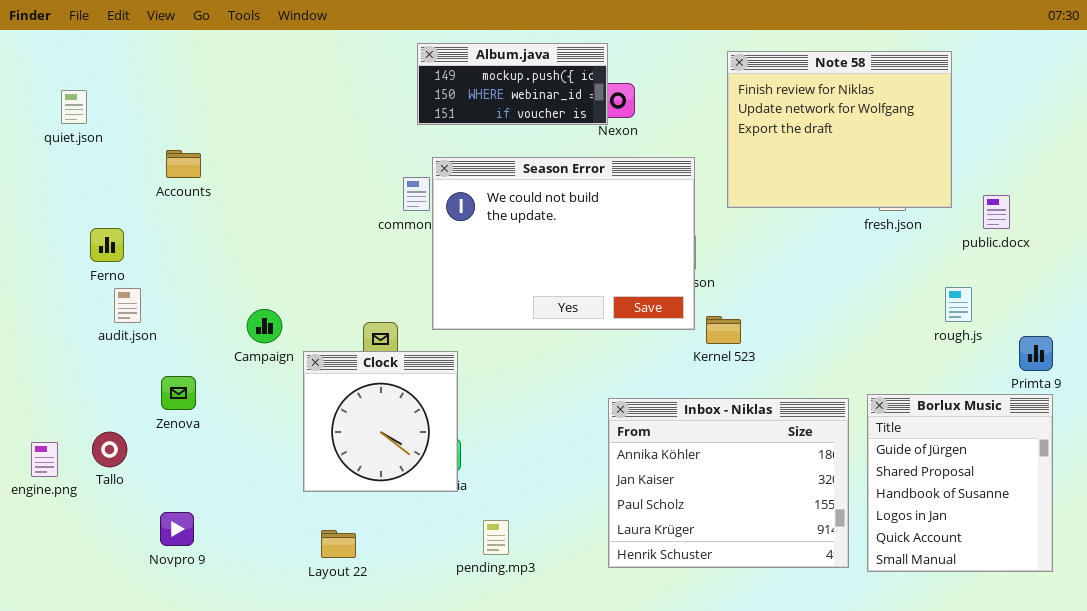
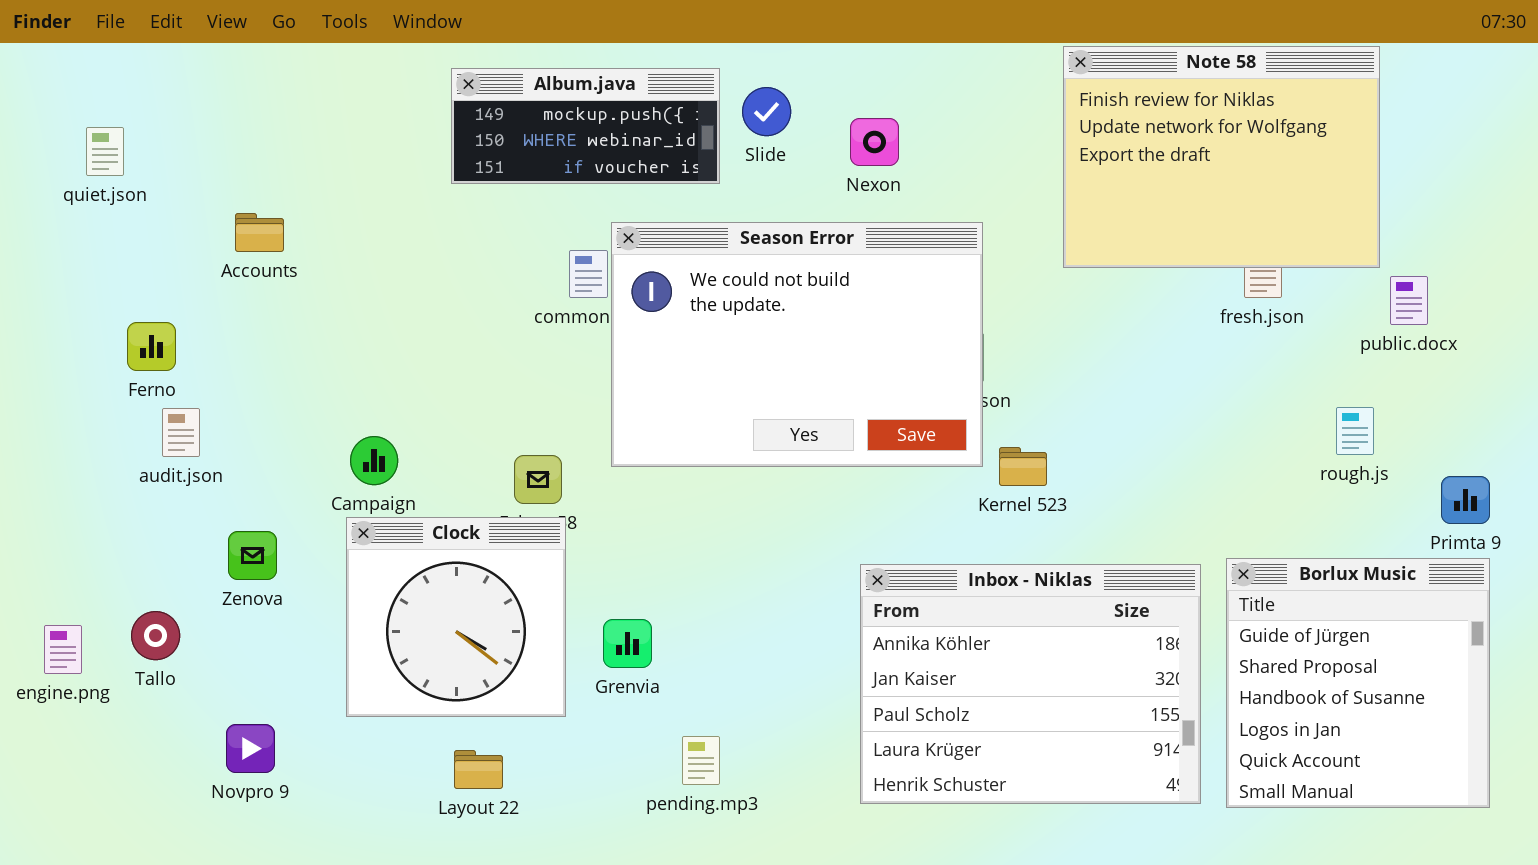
Album.java: [417,43,608,125] -> [451,68,720,184], moved
Note 58: [727,51,952,208] -> [1063,46,1380,268], moved
Clock: [303,351,458,492] -> [346,517,566,717], moved

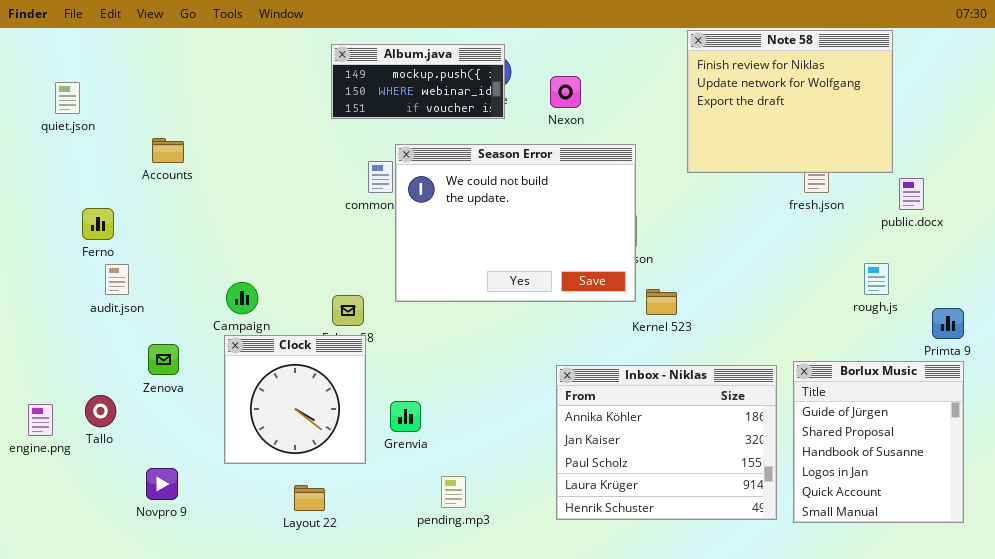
Album.java: [451,68,720,184] -> [331,44,505,119], moved

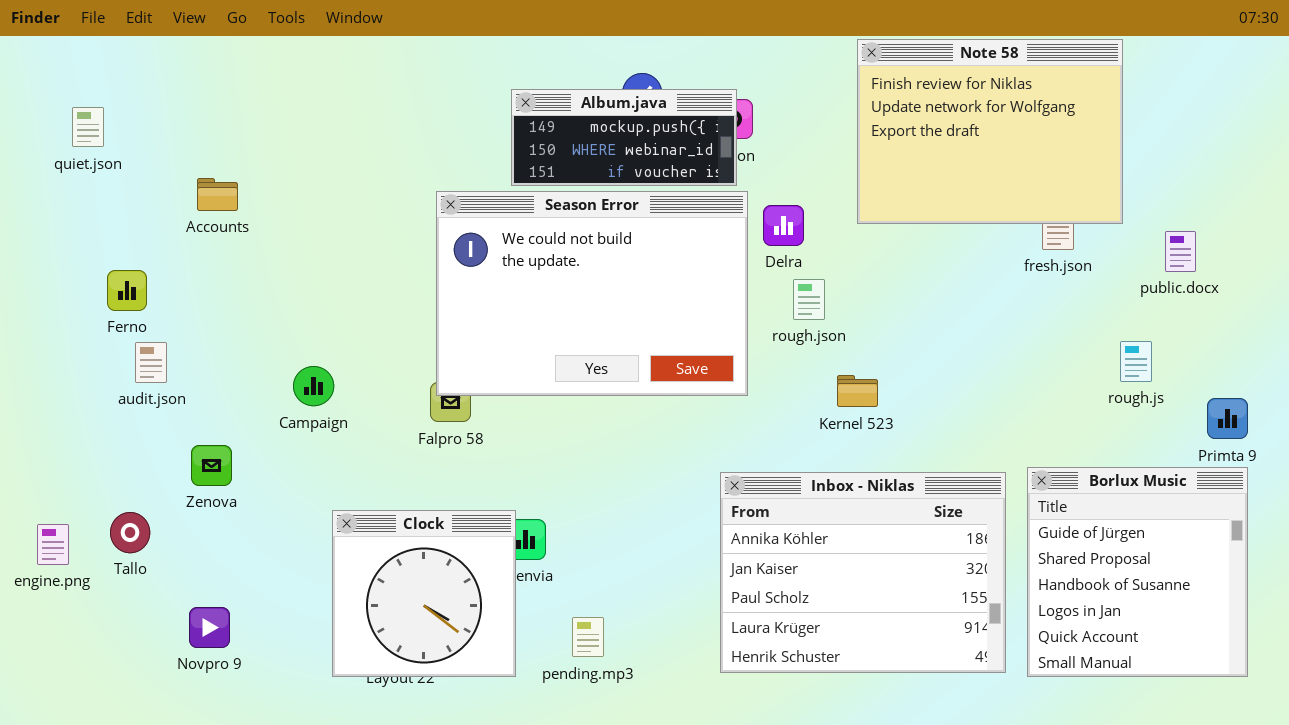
Note 58: [687,30,893,173] -> [857,39,1123,224], moved
Album.java: [331,44,505,119] -> [511,89,737,186], moved
Season Error: [395,144,636,302] -> [436,191,748,396], moved
Clock: [224,335,366,464] -> [332,510,516,677], moved

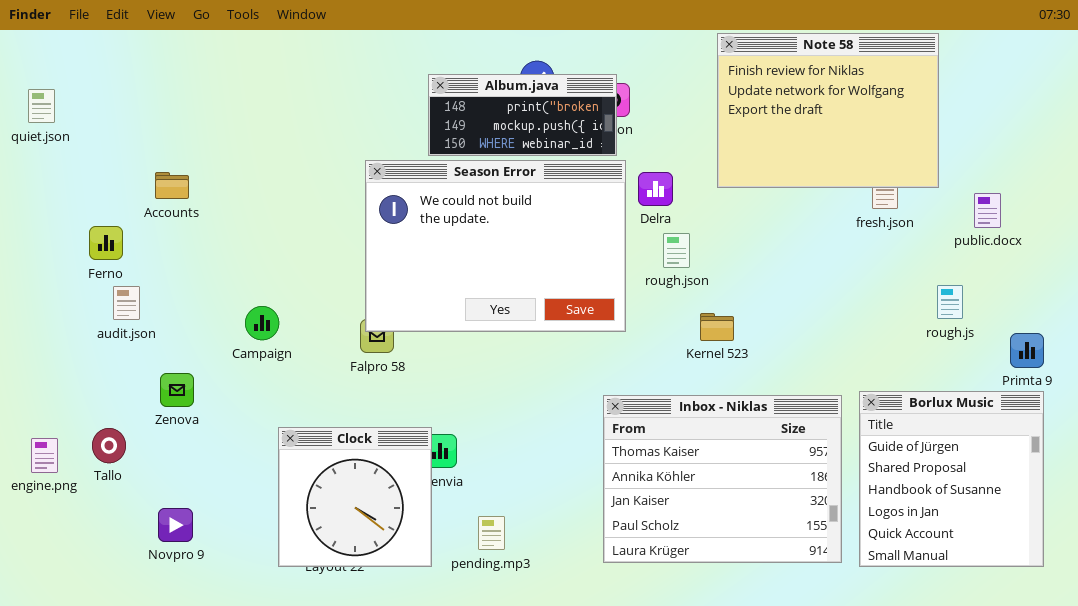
Album.java: [511,89,737,186] -> [428,74,617,156], scrolled up 1 row
quiet.json: [72,107,104,147] -> [28,89,55,123], moved
Accounts: [197,178,238,211] -> [155,172,189,199], moved
Inbox - Niklas: [720,472,1006,673] -> [603,395,842,563], scrolled up 1 row

